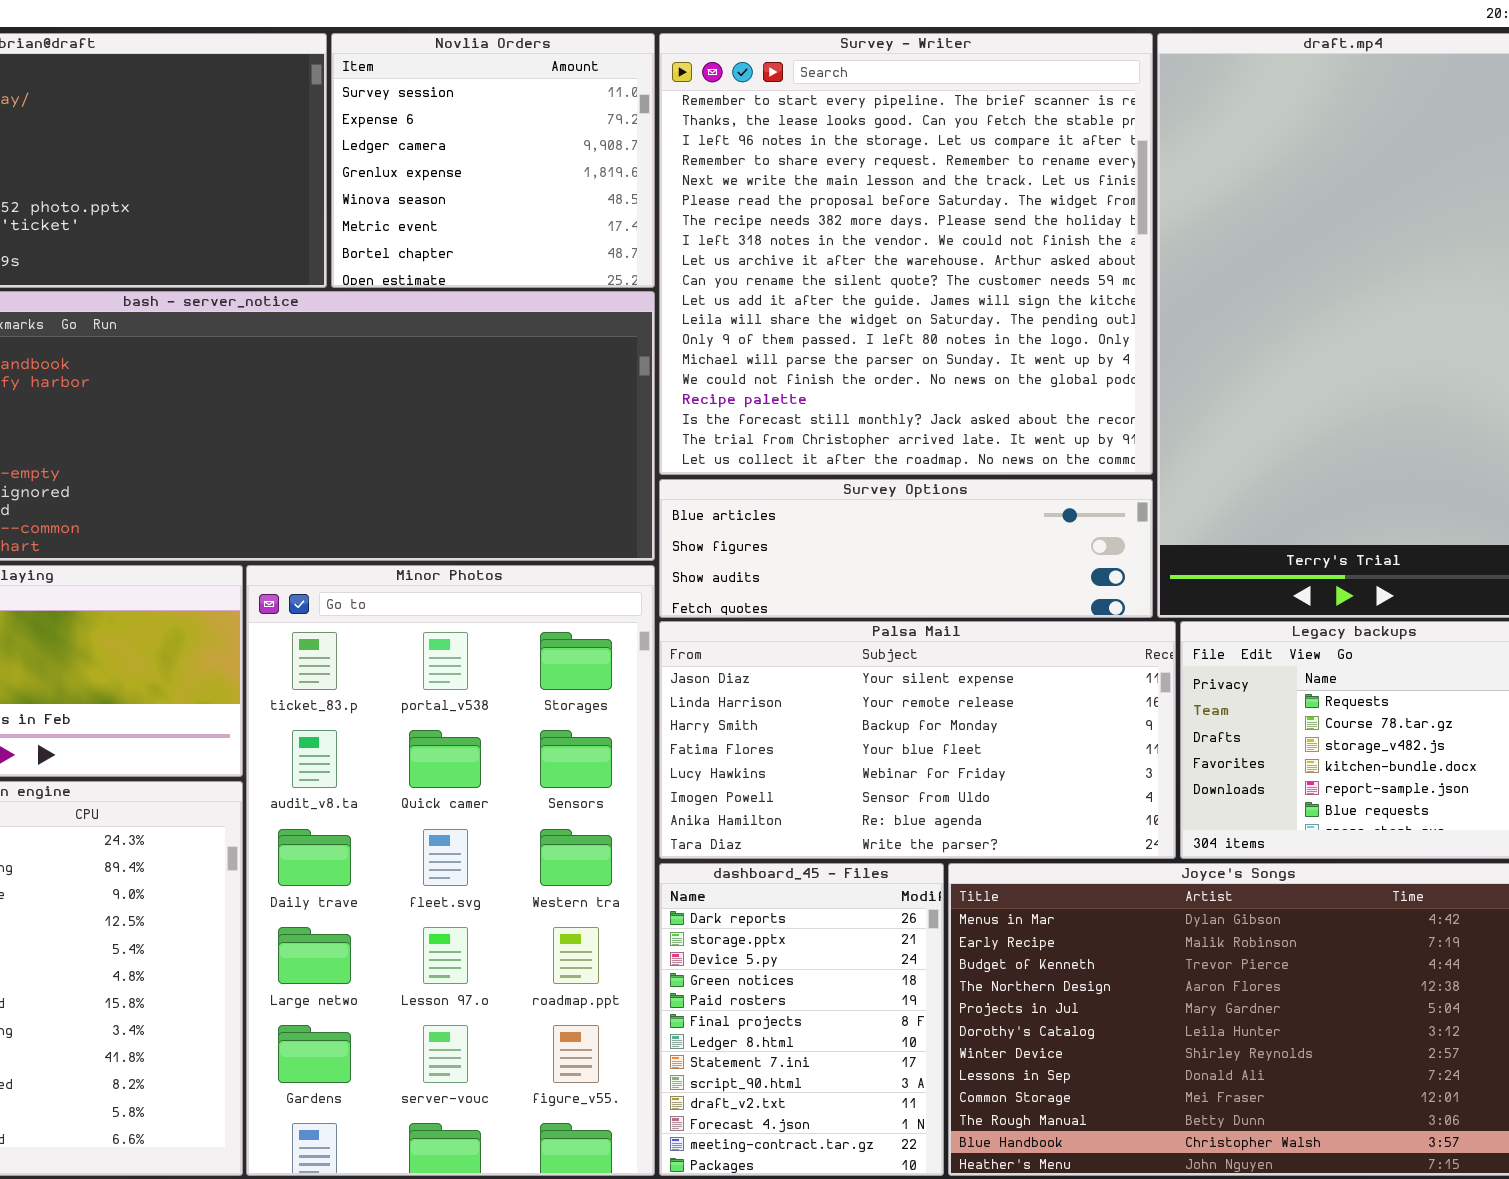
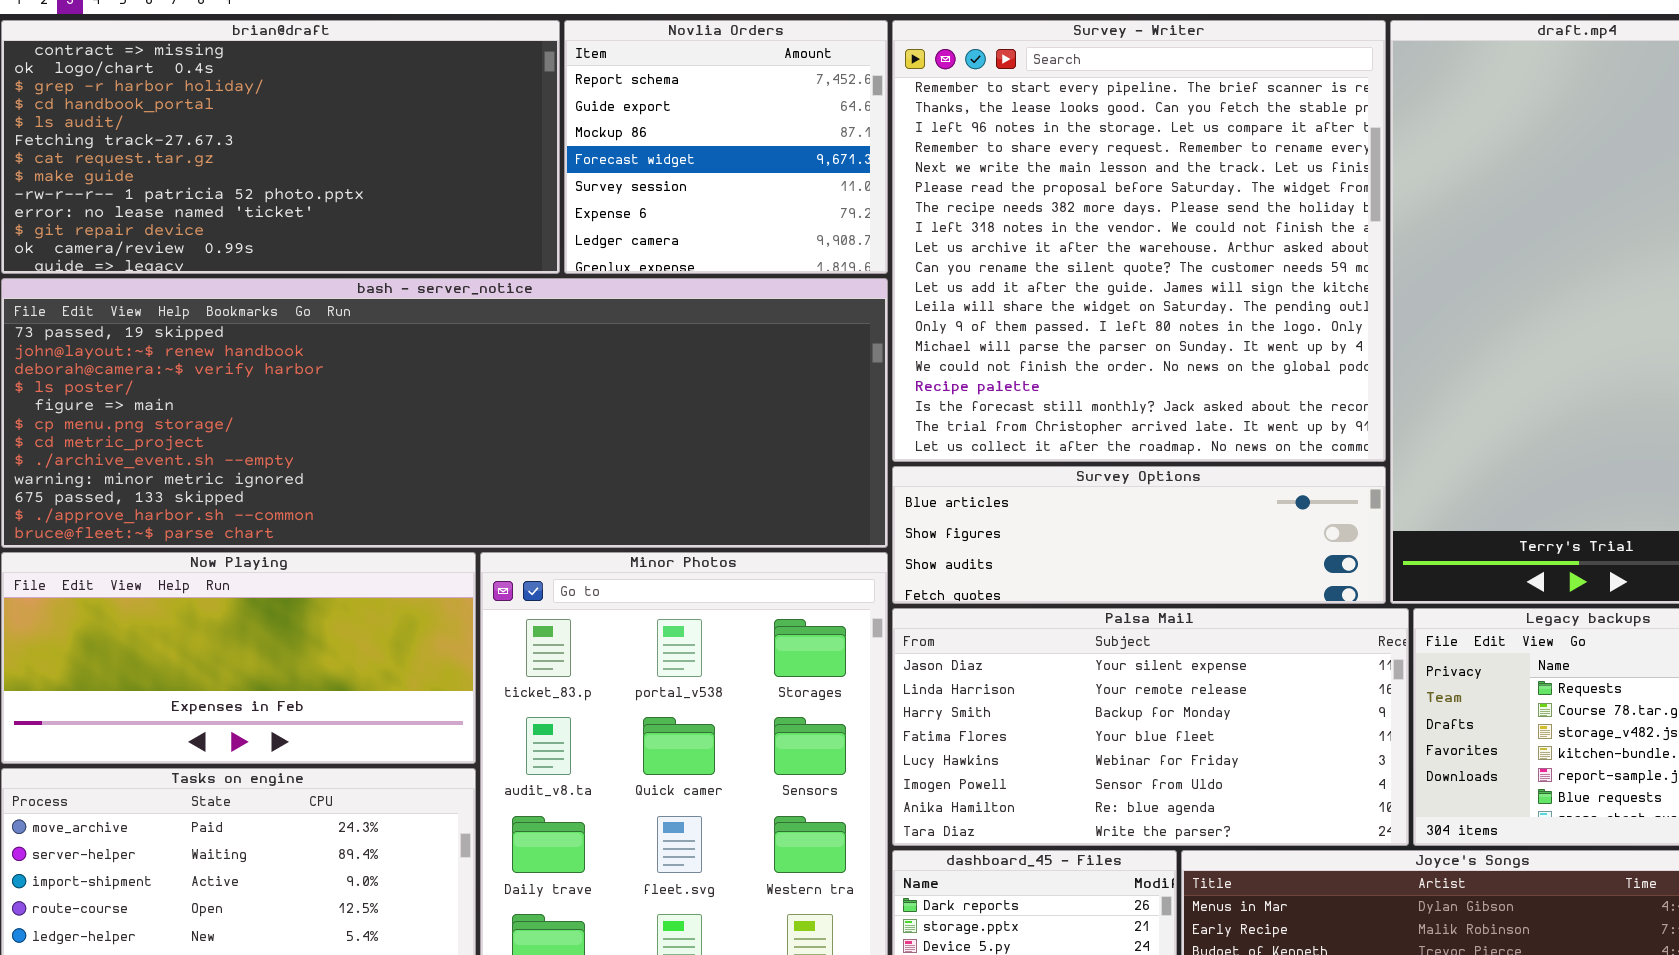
Novlia Orders: [331,33,655,288] -> [564,20,888,274], scrolled up 4 rows

